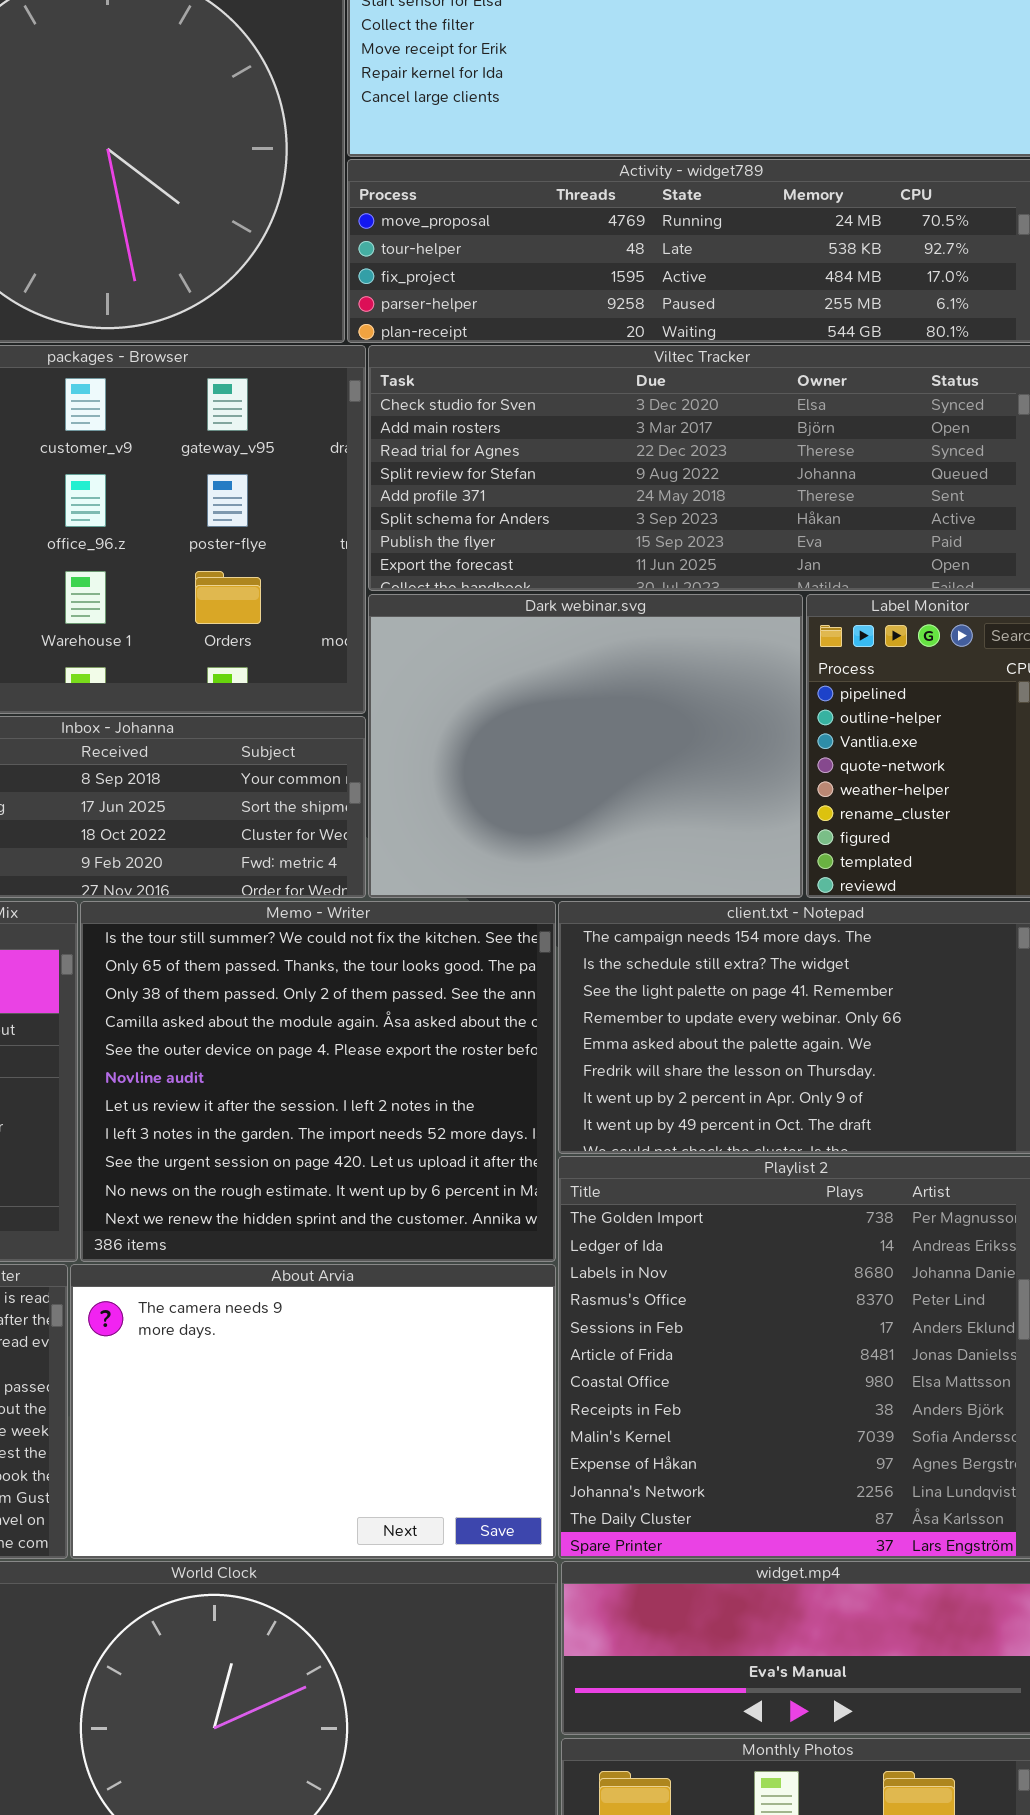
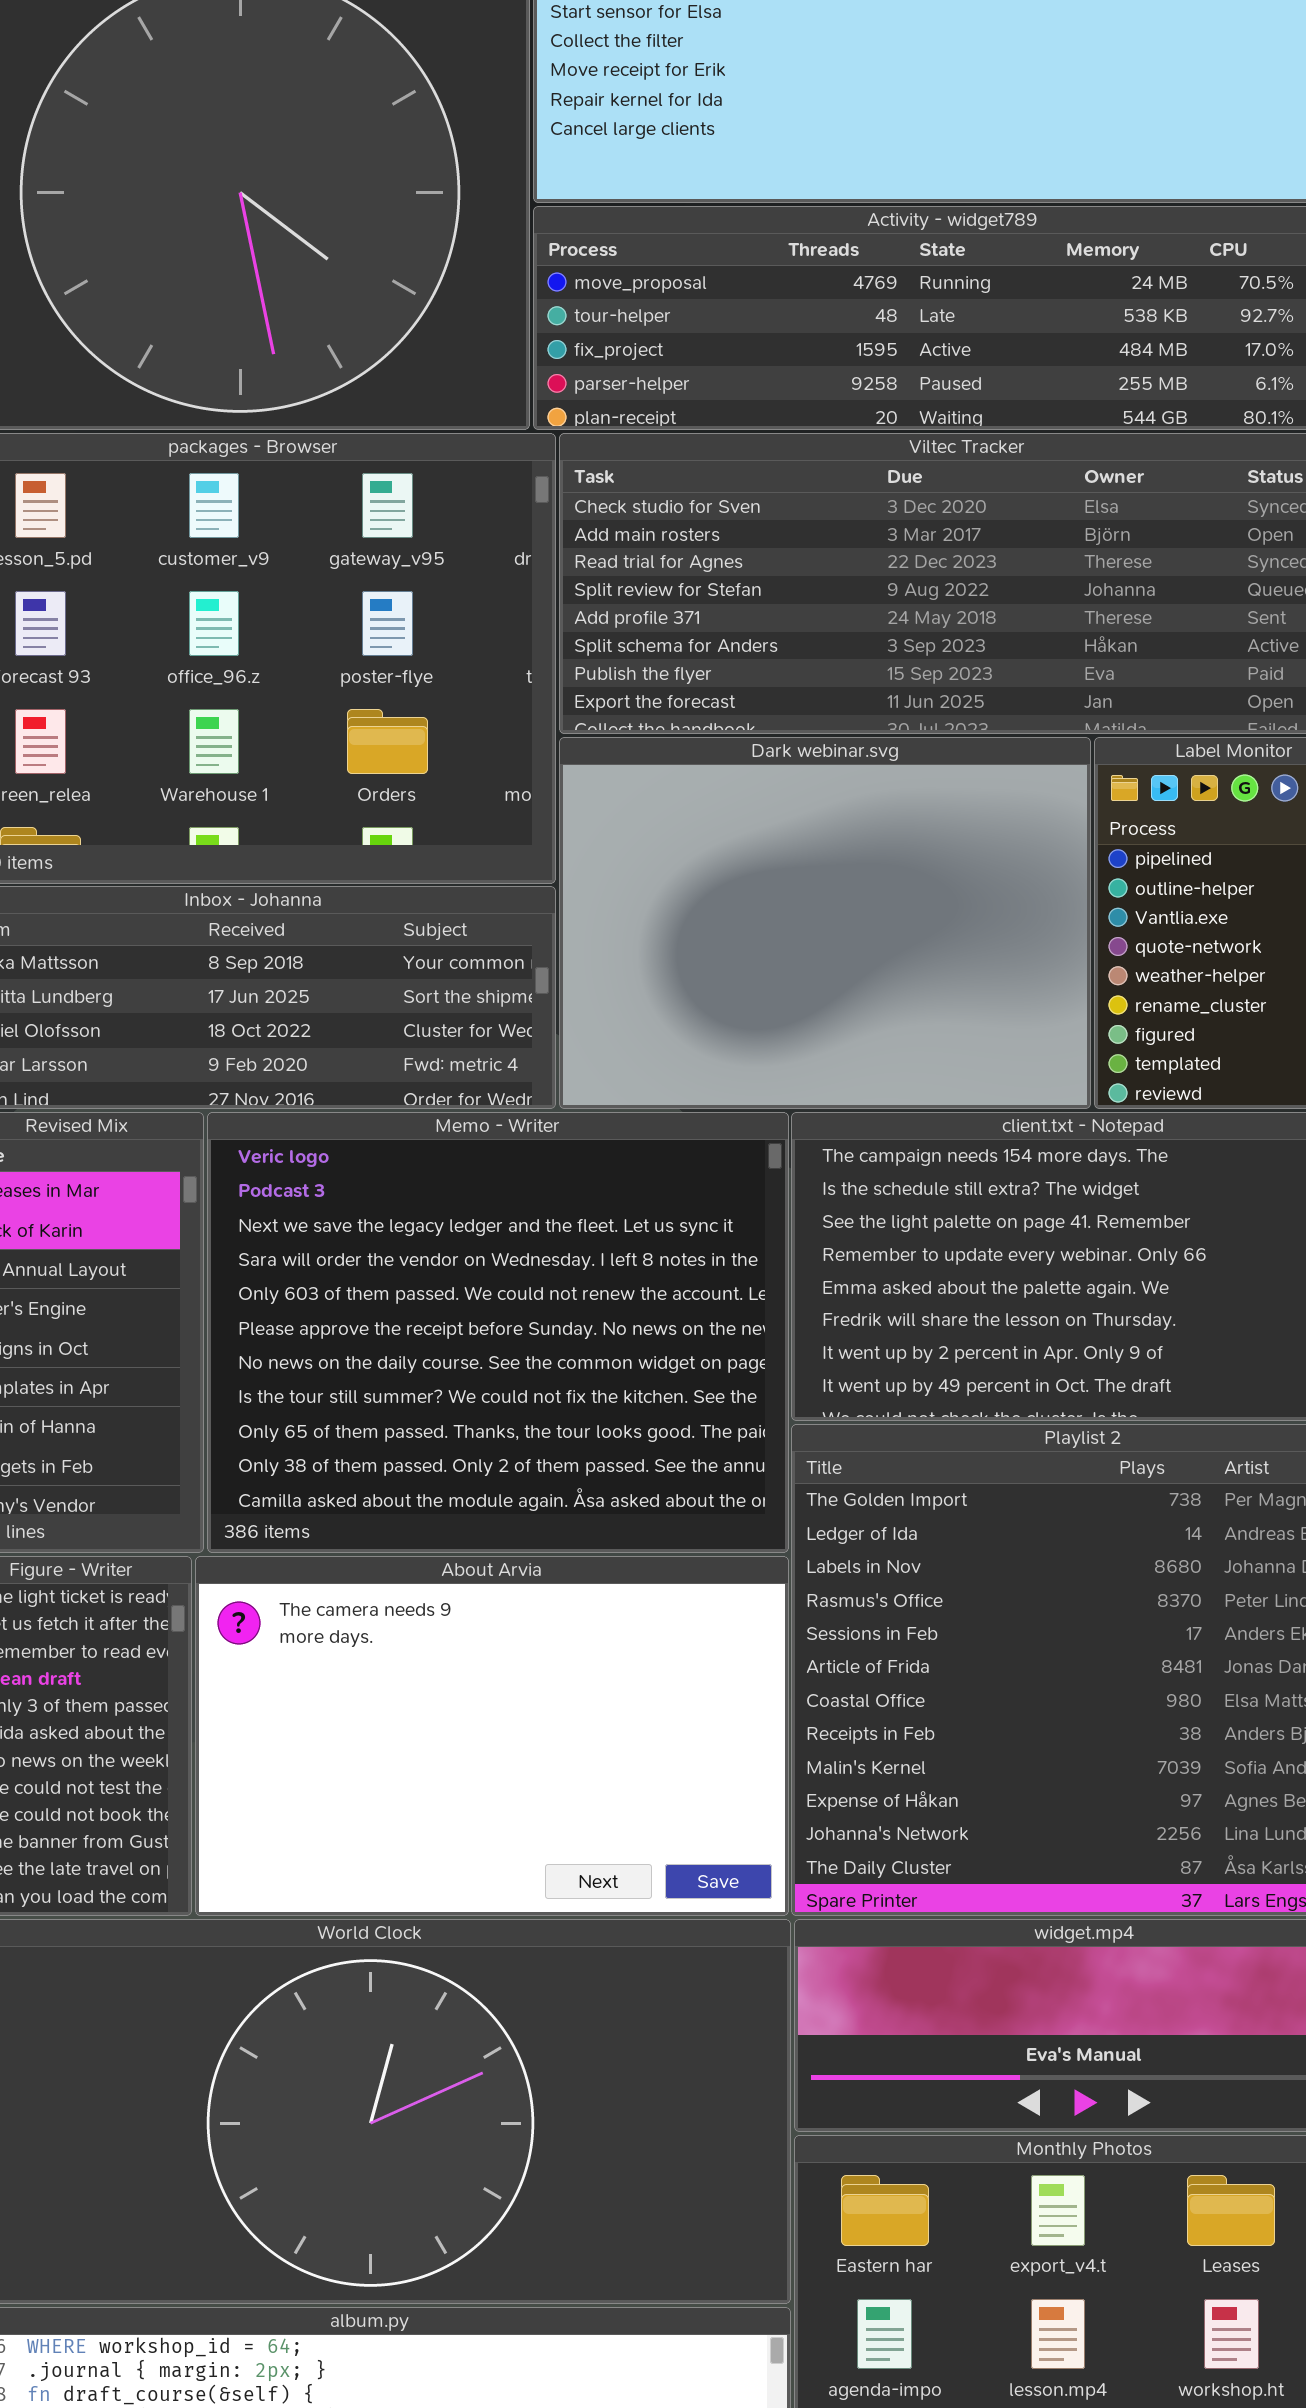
Memo - Writer: [80,901,556,1262] -> [207,1112,789,1553], scrolled up 7 rows

